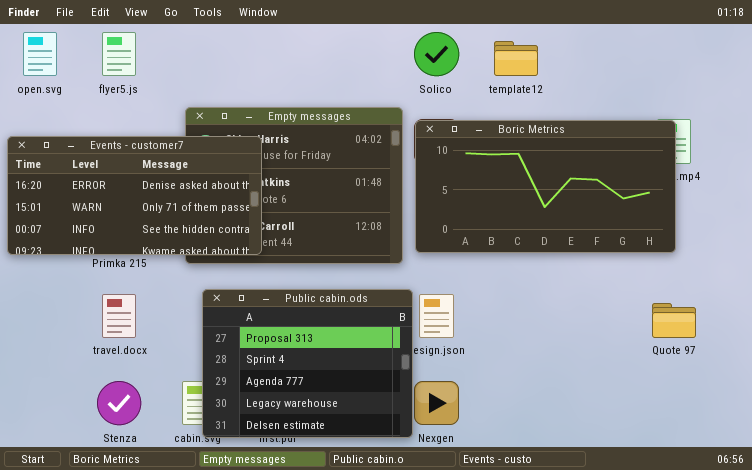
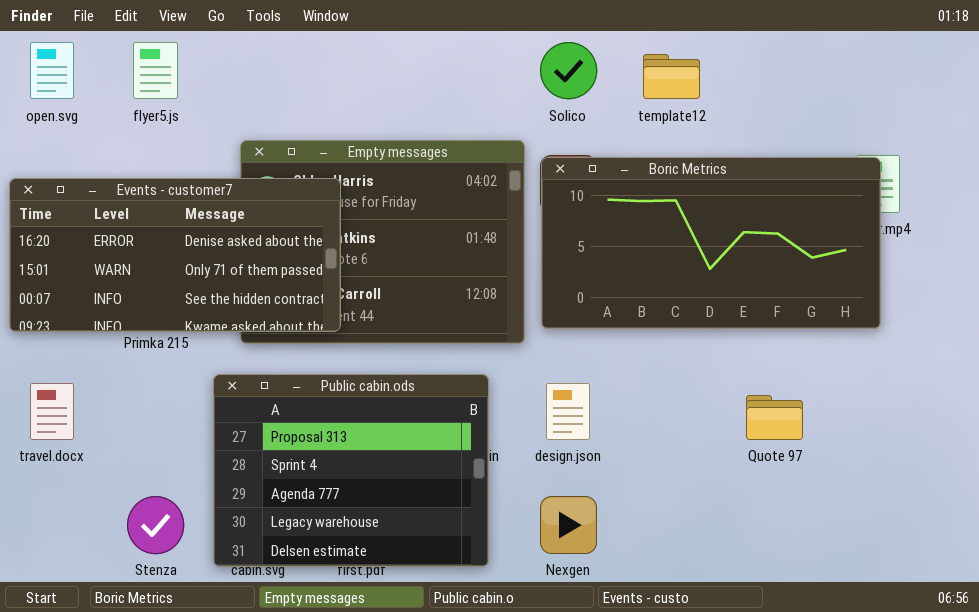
Public cabin.ods: [202,289,413,438] -> [213,374,489,567], moved
travel.docx: [102,294,136,338] -> [30,383,74,440], moved
Quote 97: [652,303,696,338] -> [746,395,803,440], moved

